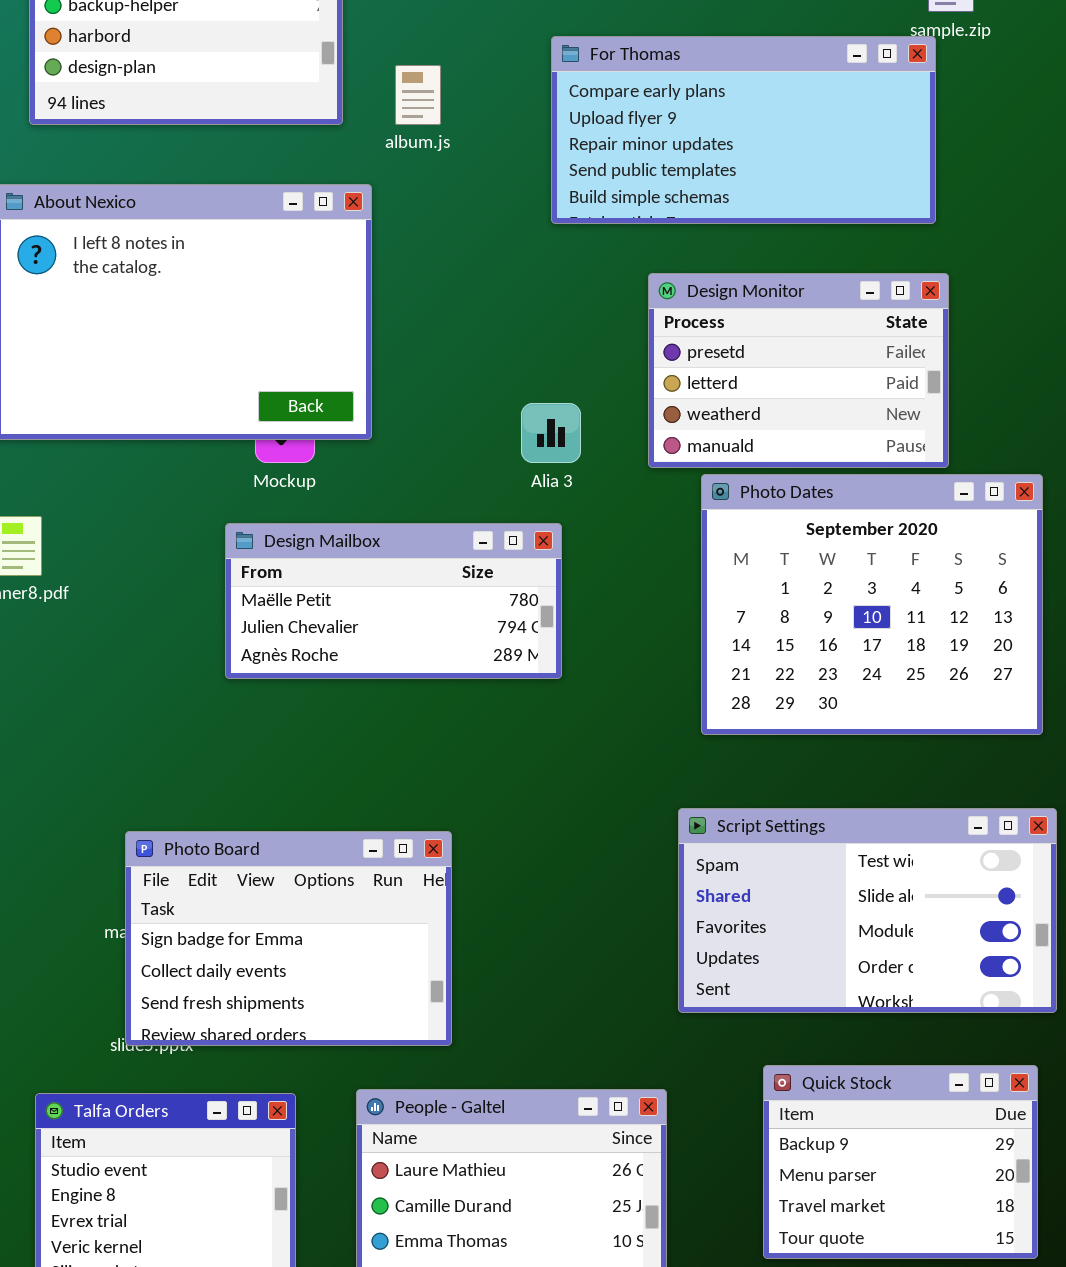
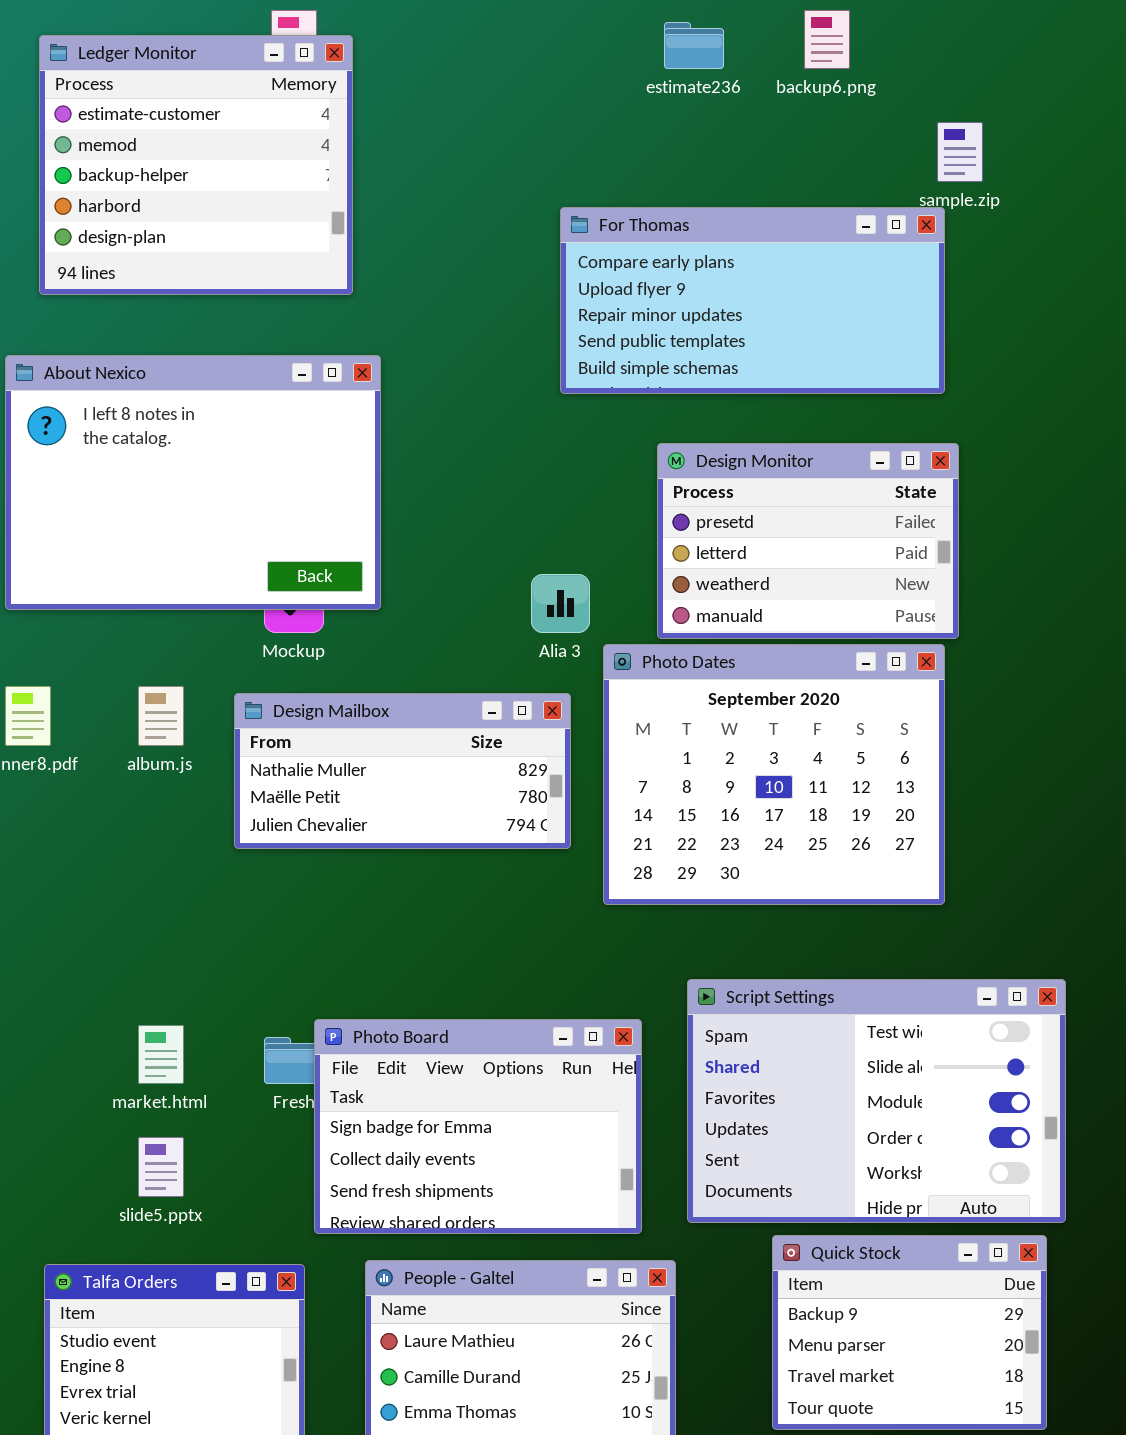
album.js: [395,65,441,125] -> [138,686,184,746], moved
Photo Dates: [701,474,1043,735] -> [603,644,945,905], moved
Design Mailbox: [225,523,562,679] -> [234,693,571,849], scrolled up 1 row
Script Settings: [678,808,1057,1013] -> [687,979,1066,1223], resized
Photo Board: [125,831,452,1046] -> [314,1019,642,1234], moved

